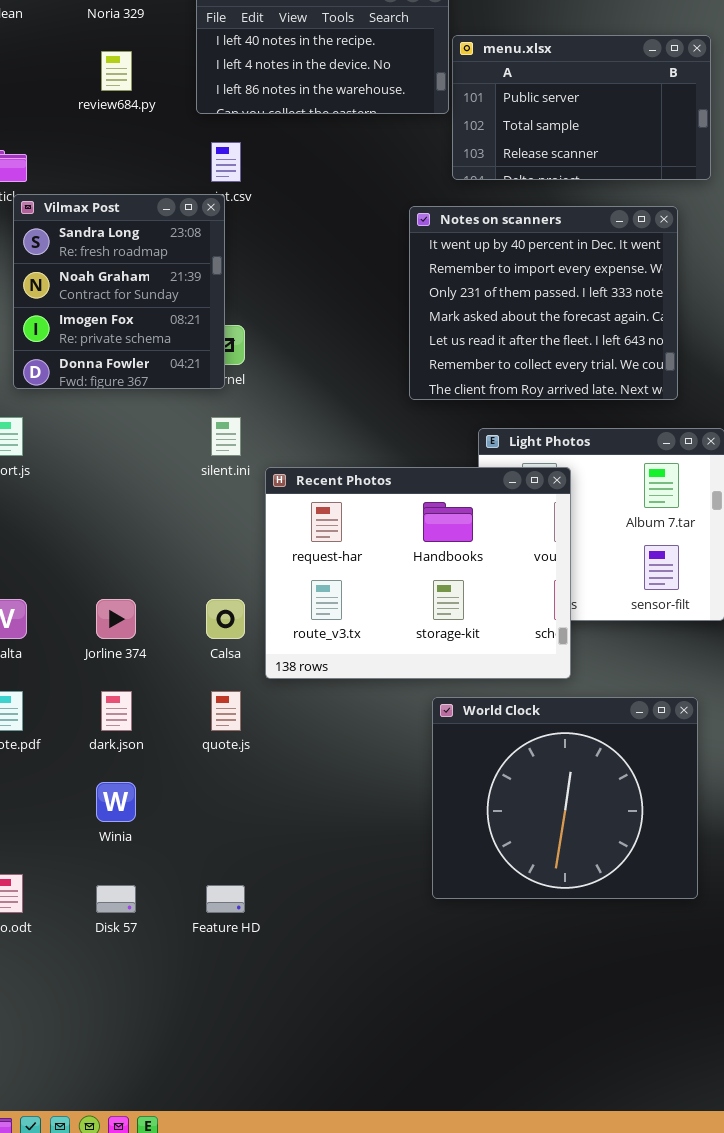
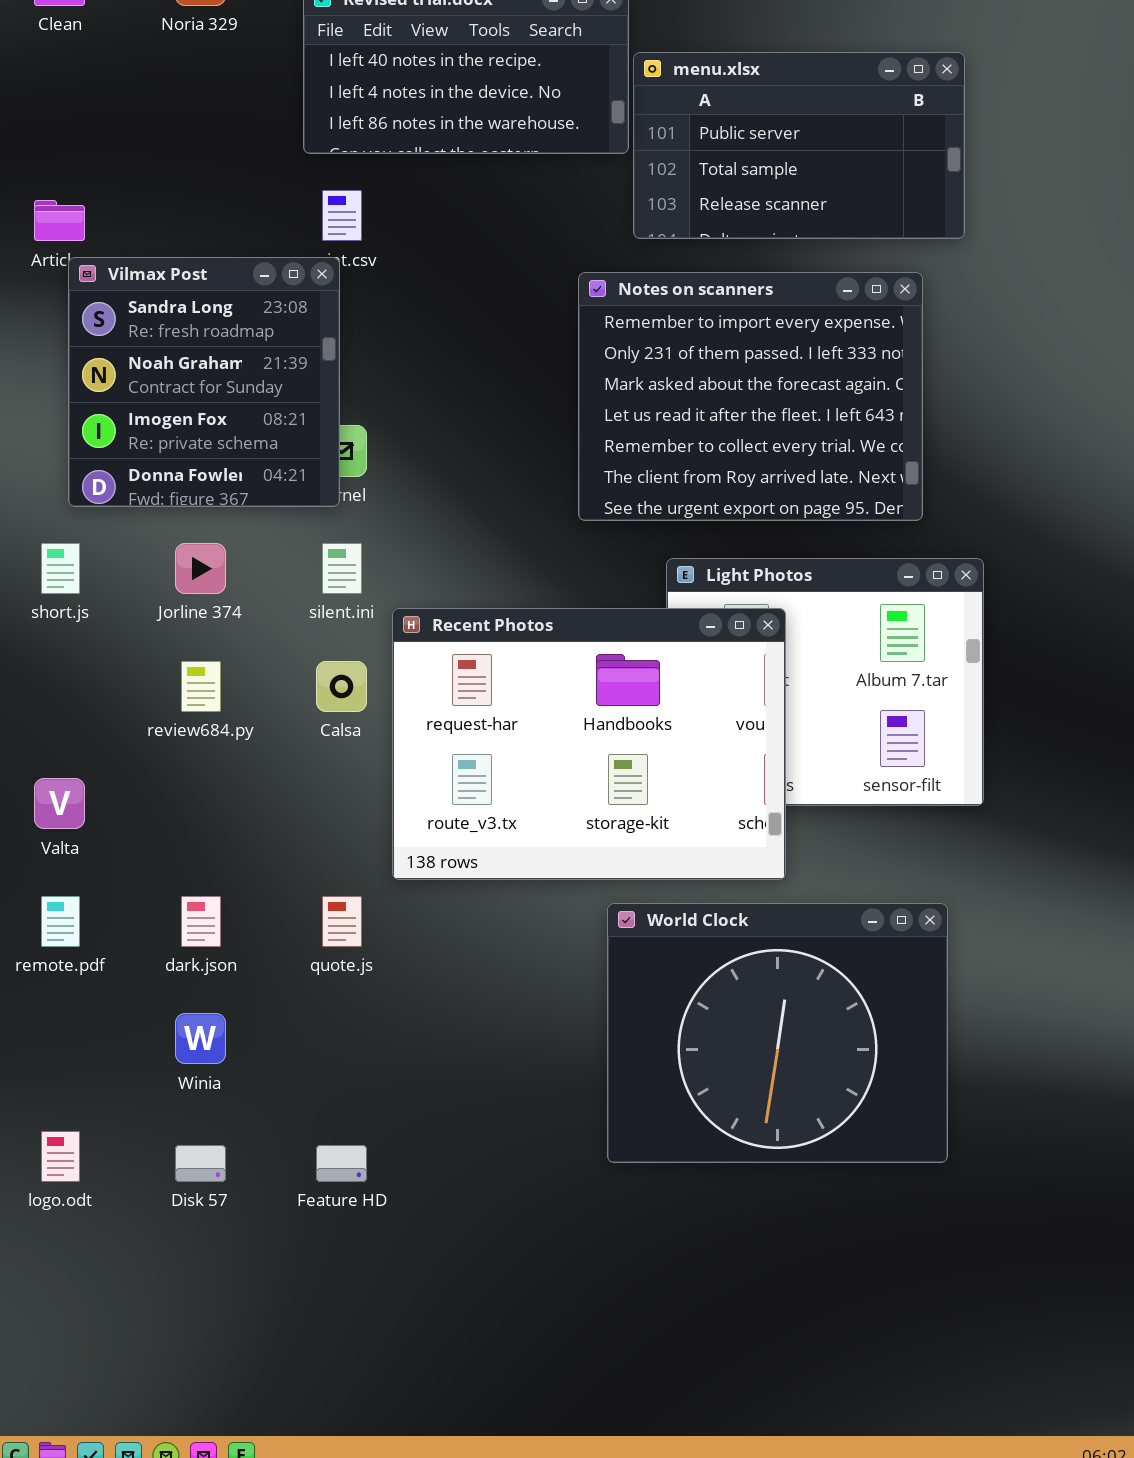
review684.py: [101,51,132,91] -> [181,661,221,712], moved
Notes on scanners: [409,206,678,400] -> [578,272,923,521], scrolled down 1 row
Jorline 374: [96,599,136,639] -> [175,543,226,594], moved
Calsa: [206,599,245,639] -> [316,661,367,712], moved

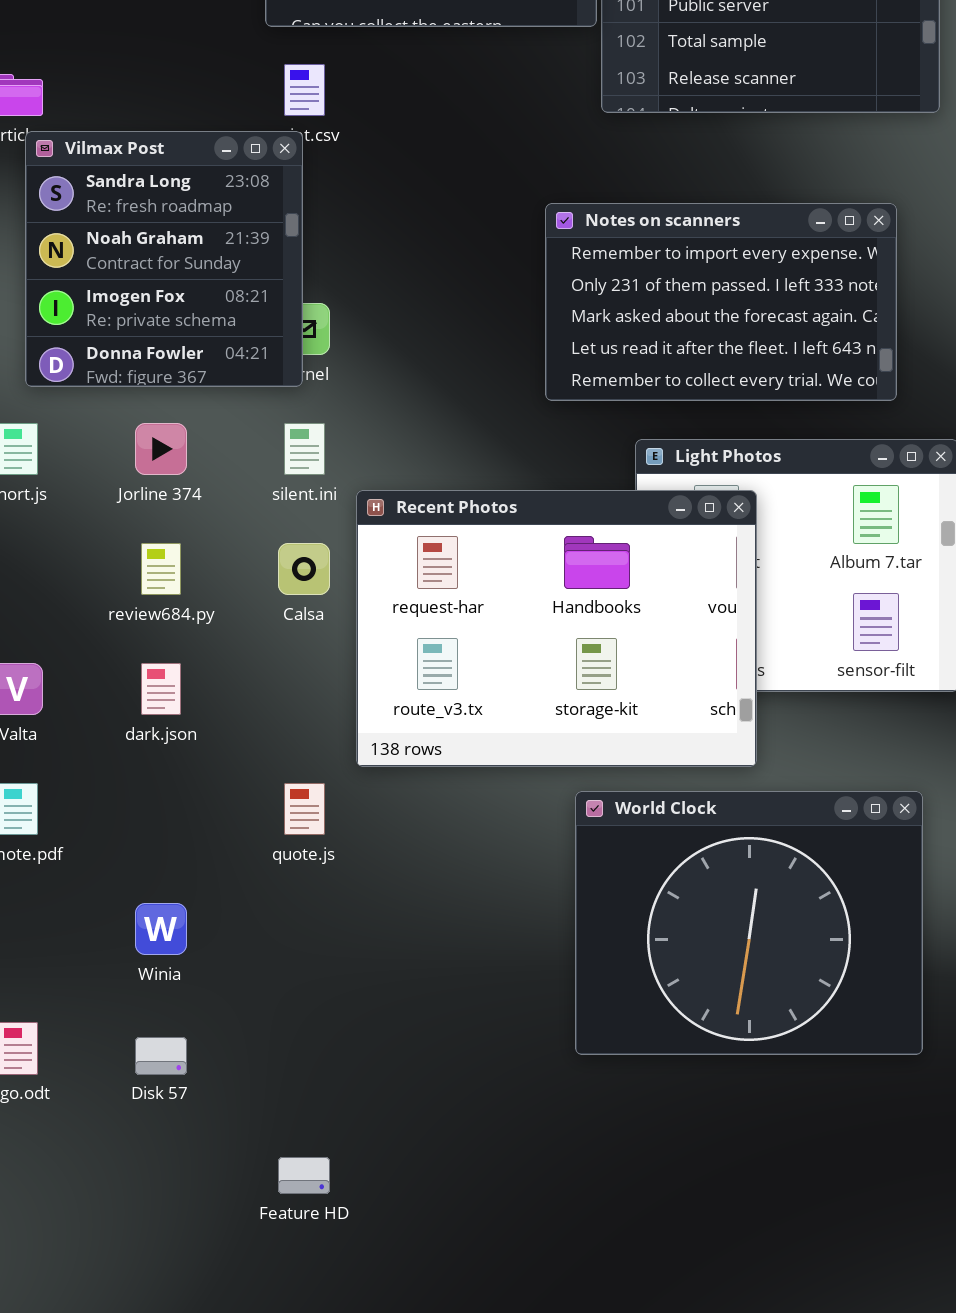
Notes on scanners: [578,272,923,521] -> [545,203,897,401], resized
dark.json: [181,896,221,947] -> [141,663,181,715], moved
Feature HD: [316,1145,367,1182] -> [278,1157,330,1194], moved

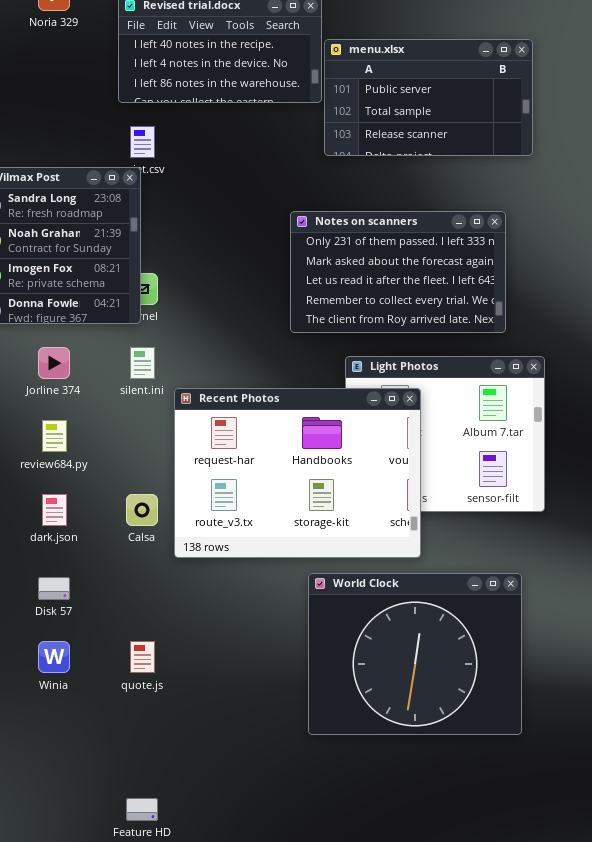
Notes on scanners: [545,203,897,401] -> [290,211,506,333], scrolled down 1 row
Calsa: [278,543,330,595] -> [126,494,158,526], moved
quote.js: [284,783,325,835] -> [130,641,155,673], moved
Disk 57: [135,1037,187,1075] -> [38,577,70,600], moved

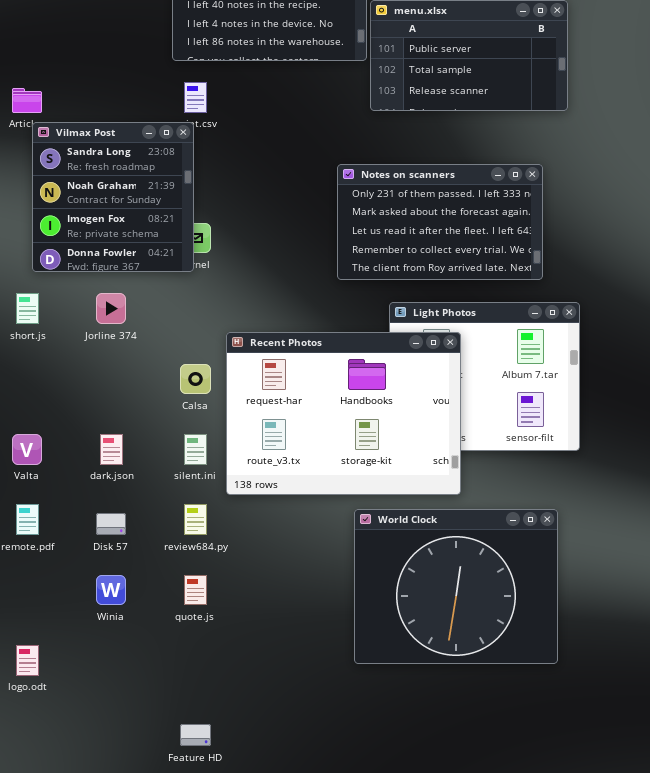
silent.ini: [130,347,155,379] -> [184,434,207,465], moved
review684.py: [42,420,67,452] -> [184,504,207,535], moved
Calsa: [126,494,158,526] -> [180,364,211,394], moved

